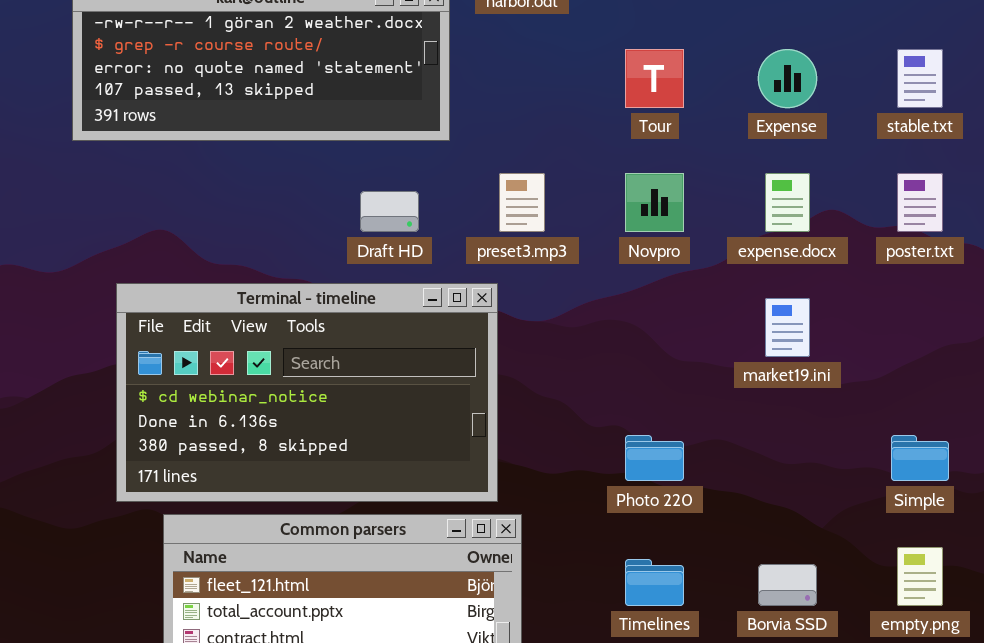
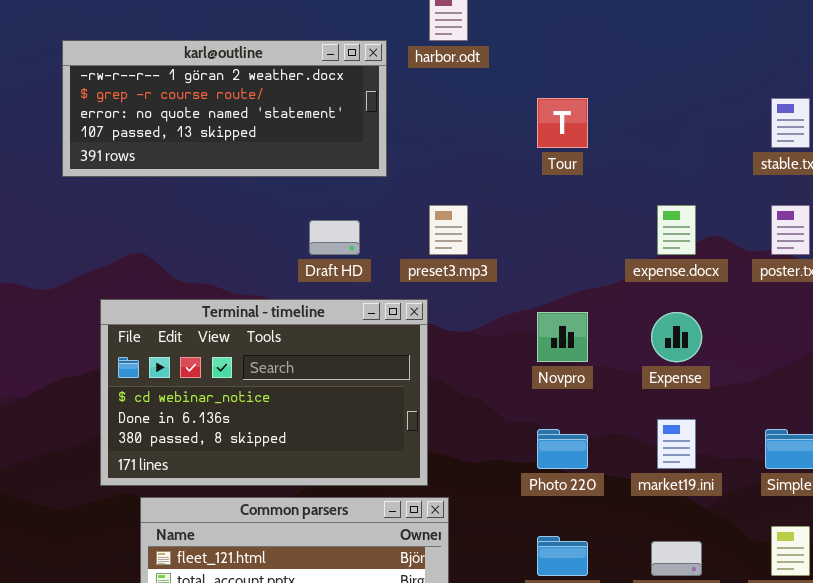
Expense: [758,49,817,108] -> [651,312,702,362], moved
Novpro: [625,173,684,232] -> [537,312,588,362], moved
market19.ini: [765,298,810,357] -> [657,419,696,469], moved

